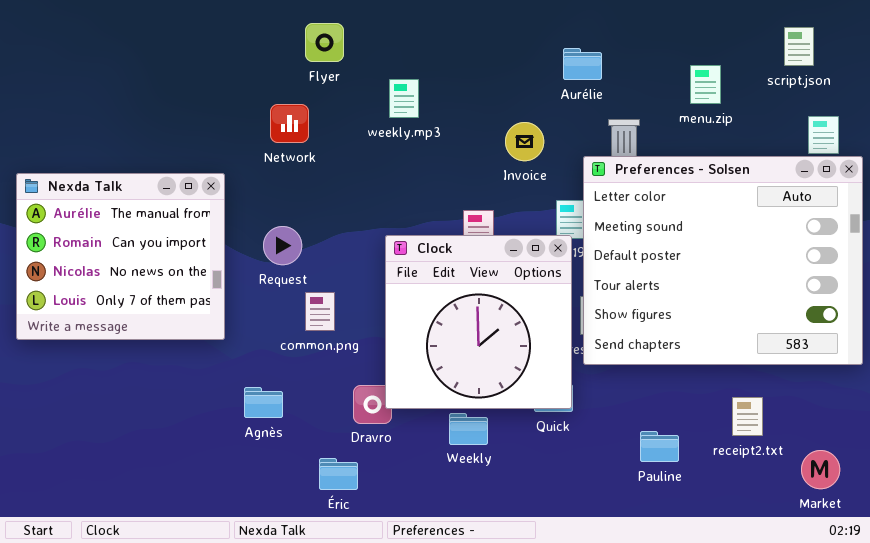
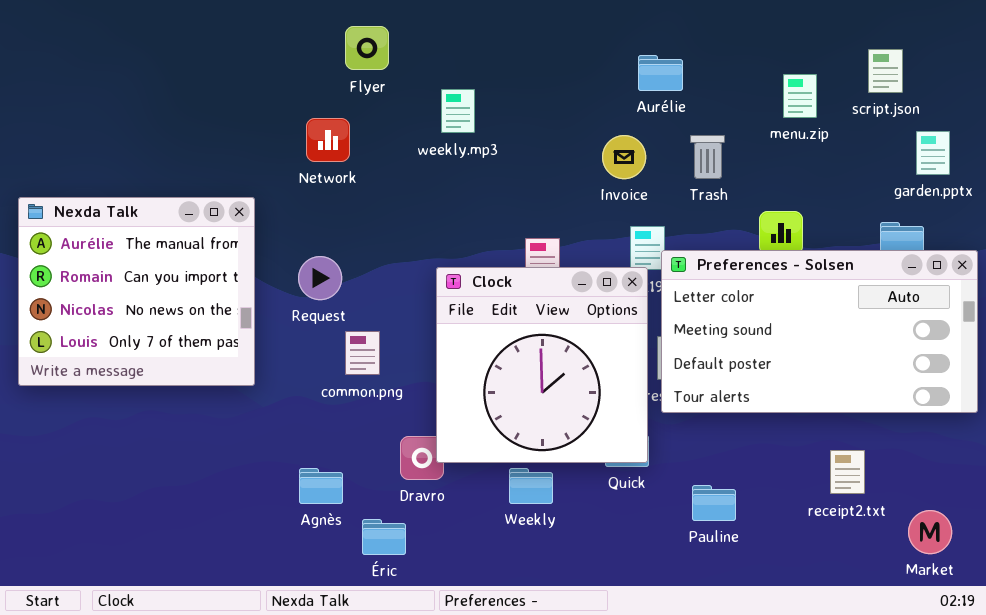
script.json: [784,27,814,66] -> [868,49,903,93], moved
Invoice: [505,122,544,161] -> [602,135,646,179], moved
Preferences - Solsen: [583,156,863,365] -> [661,250,978,413], resized
Agnès: [244,387,283,418] -> [299,468,343,504], moved
Pauline: [640,431,679,462] -> [692,485,736,521], moved

